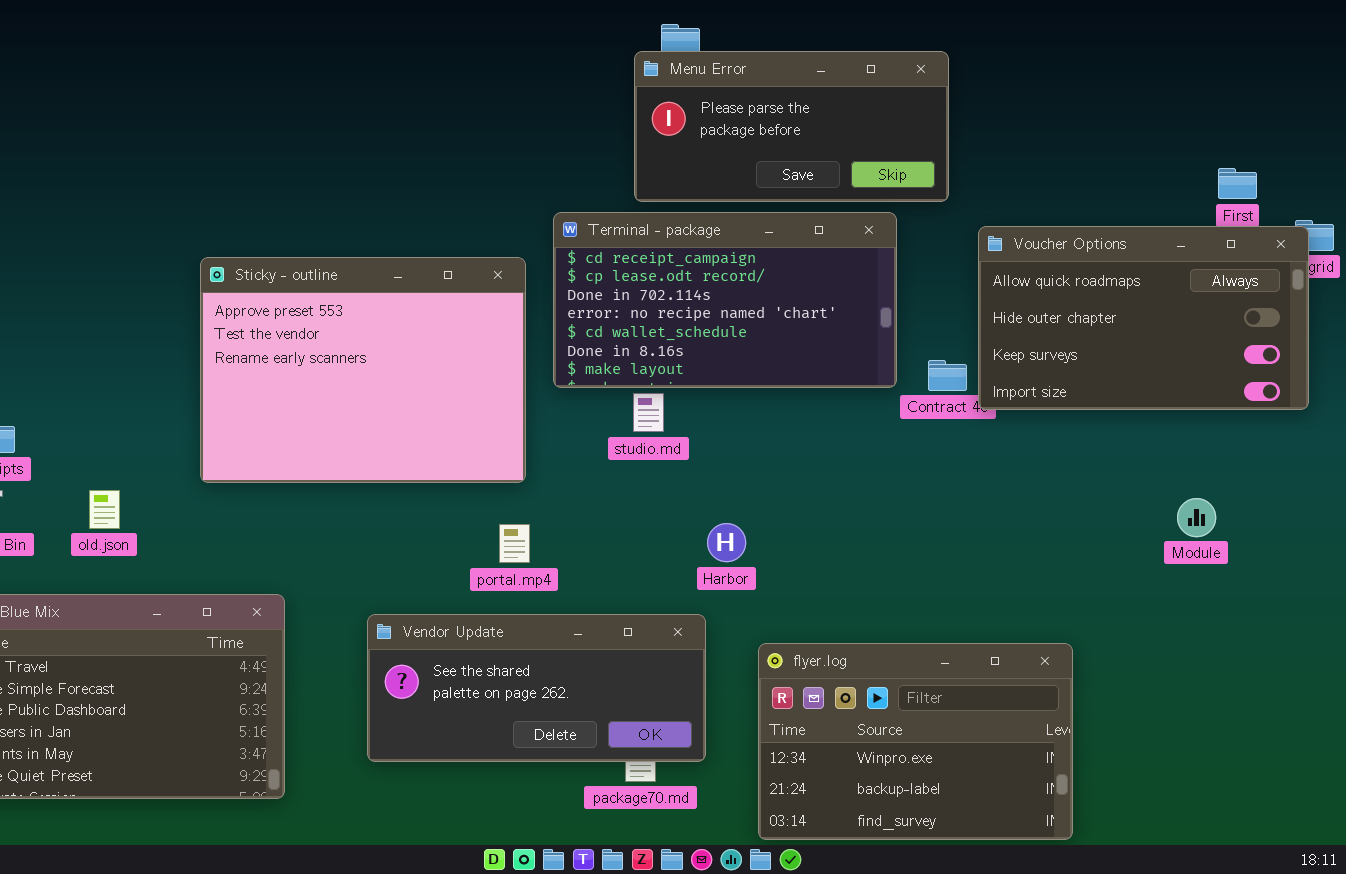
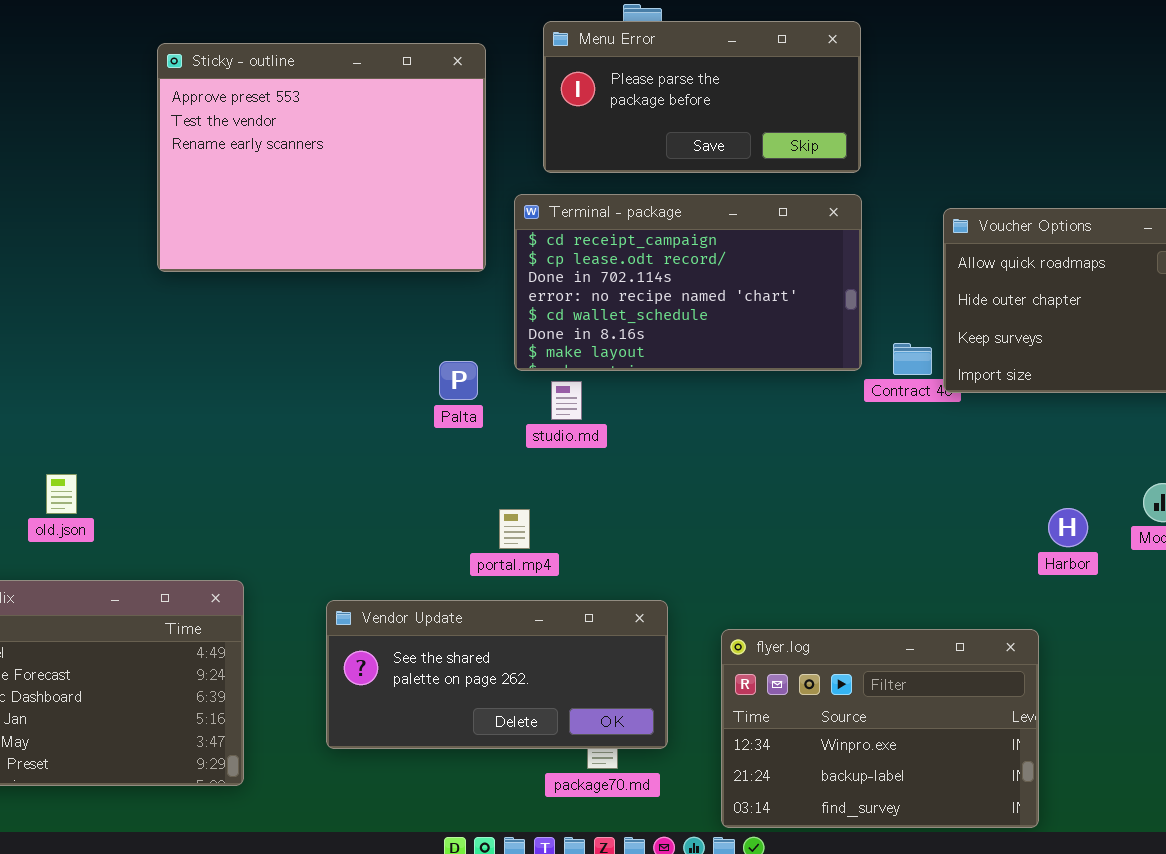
Menu Error: [634,51,949,202] -> [543,21,861,173], moved
Sticky - outline: [200,257,526,483] -> [157,43,486,272], moved
studio.md: [633,393,664,432] -> [551,381,582,420], moved
Harbor: [707,523,746,562] -> [1048,508,1088,547], moved
portal.mp4: [499,524,530,563] -> [499,509,530,549], moved

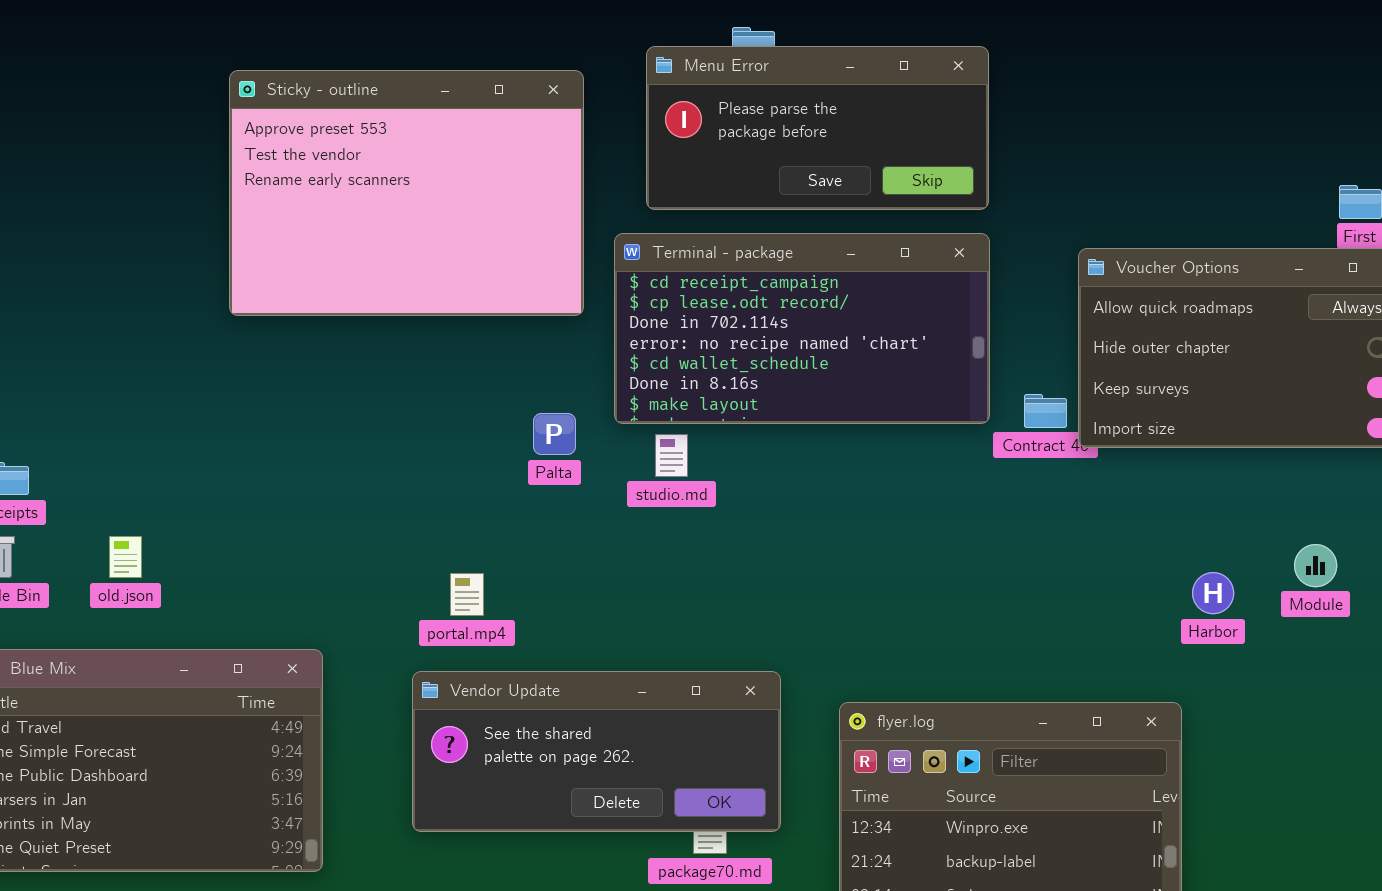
portal.mp4: [499,509,530,549] -> [450,573,484,616], moved

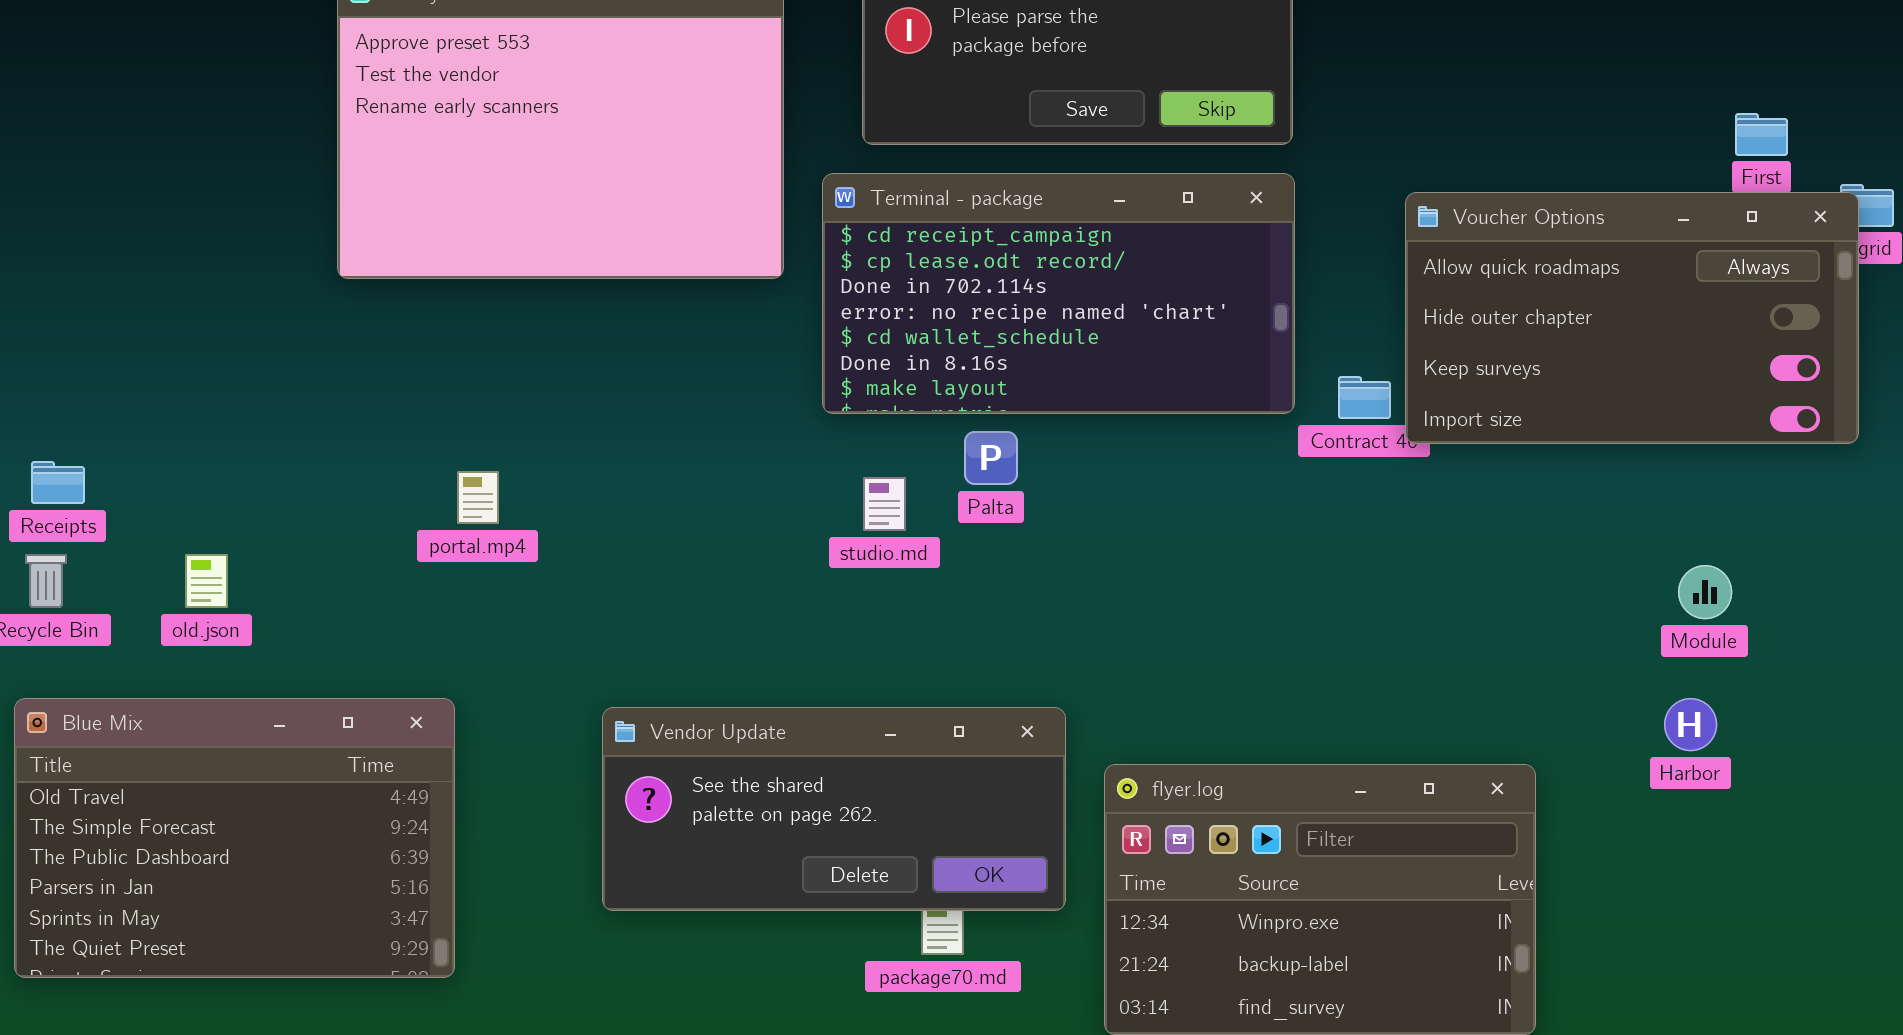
Palta: [533,413,576,455] -> [964,431,1018,485], moved
studio.md: [655,434,688,477] -> [863,477,906,531], moved
Harbor: [1192,572,1234,614] -> [1664,698,1717,751], moved
portal.mp4: [450,573,484,616] -> [457,471,499,524], moved
Vendor Update: [412,671,781,832] -> [602,707,1066,911], moved

